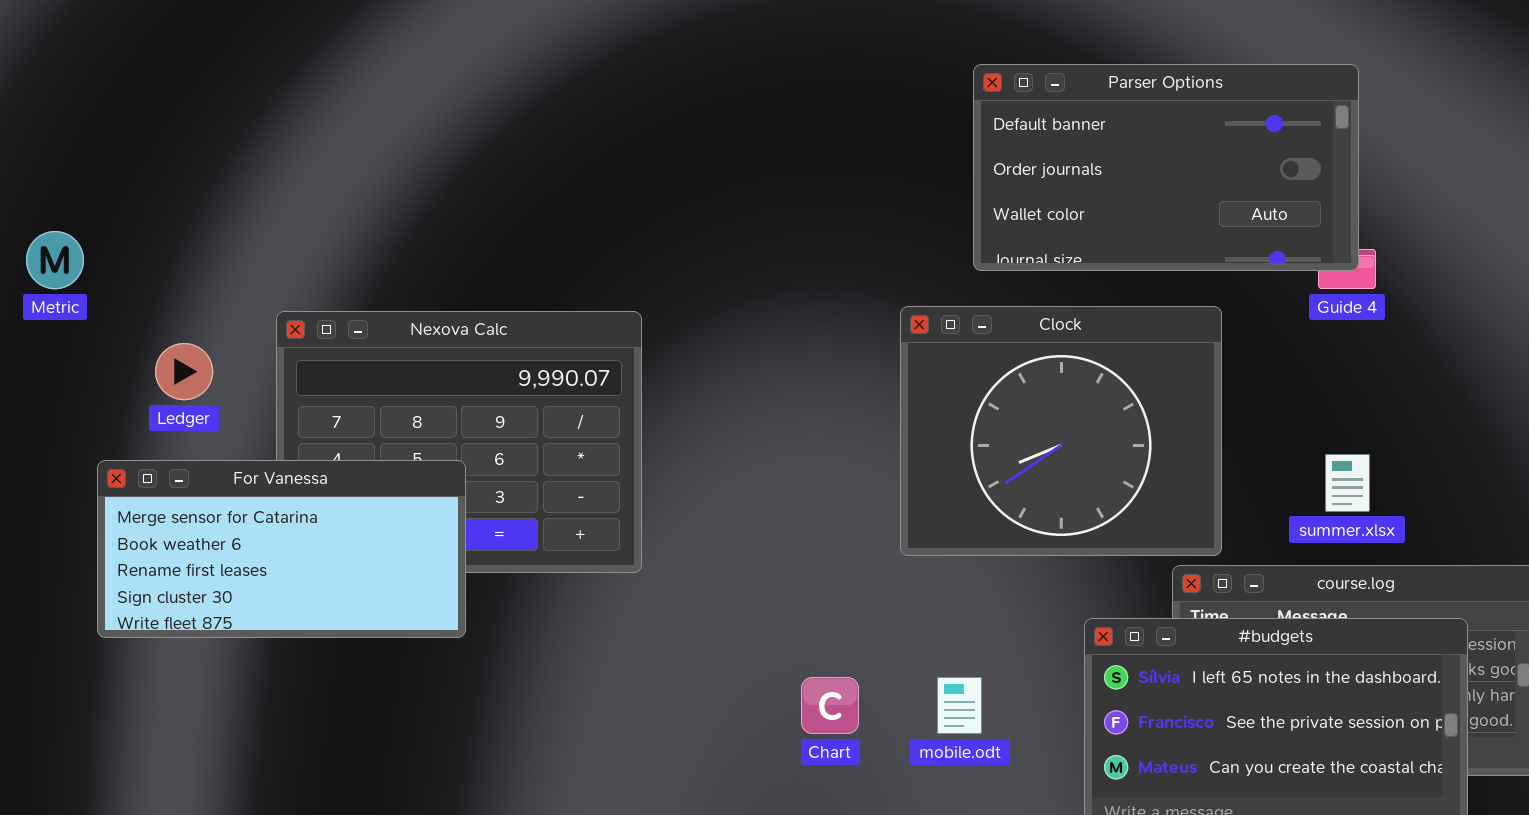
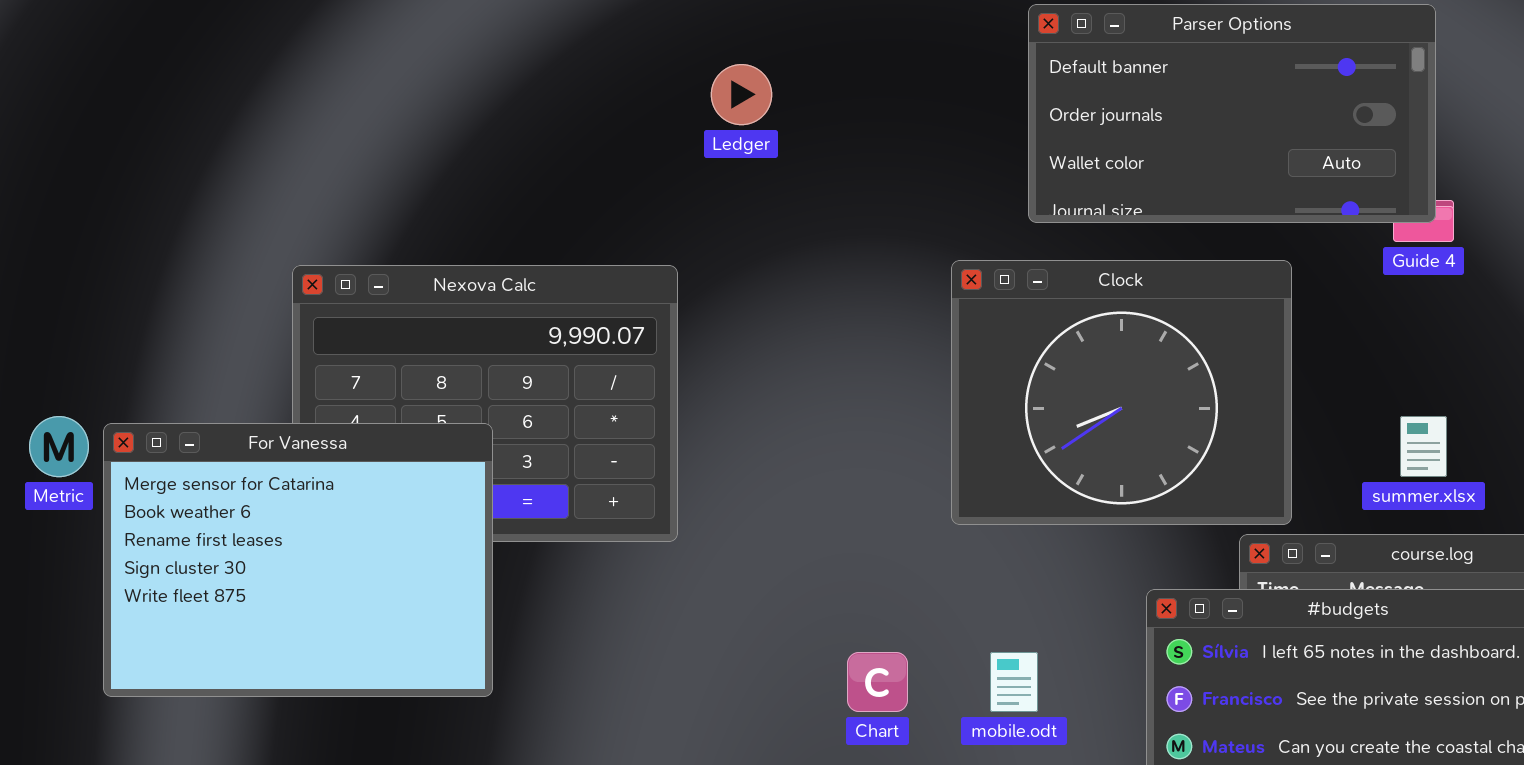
Metric: [26,231,84,289] -> [29,416,89,477], moved
Ledger: [155,343,213,400] -> [711,64,772,125], moved
For Vanessa: [97,460,466,638] -> [103,423,493,697], resized

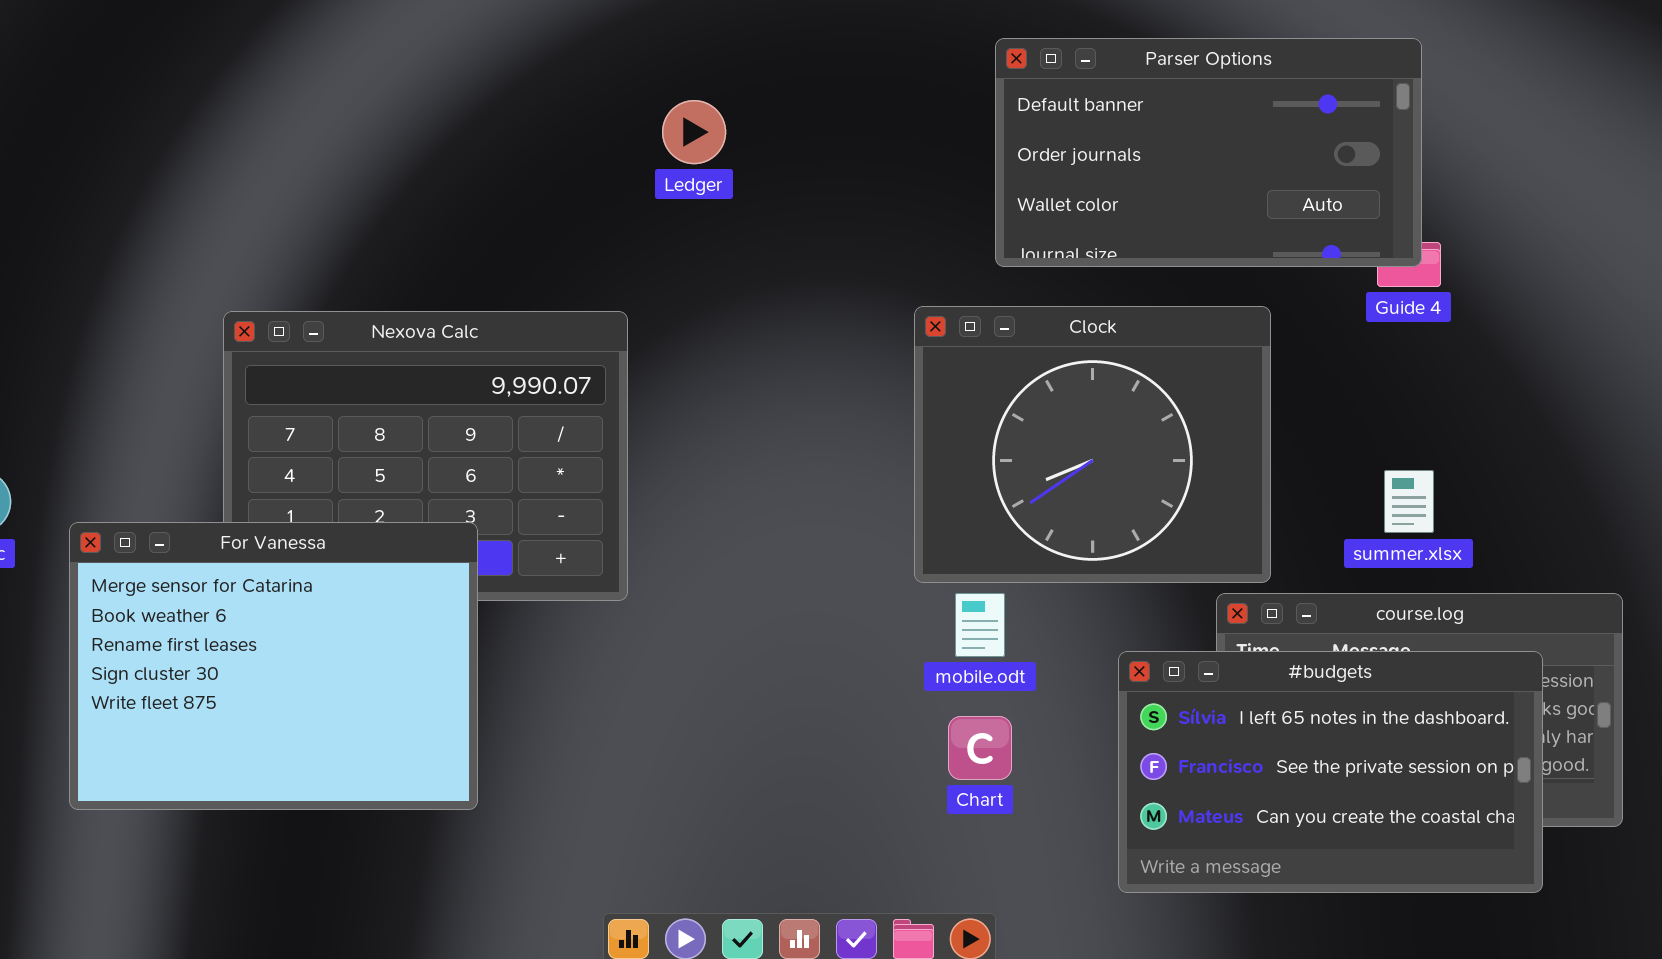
For Vanessa: [103,423,493,697] -> [69,522,478,810], moved
Chart: [847,652,908,712] -> [948,716,1012,780], moved
mobile.odt: [990,652,1038,712] -> [955,593,1005,657], moved

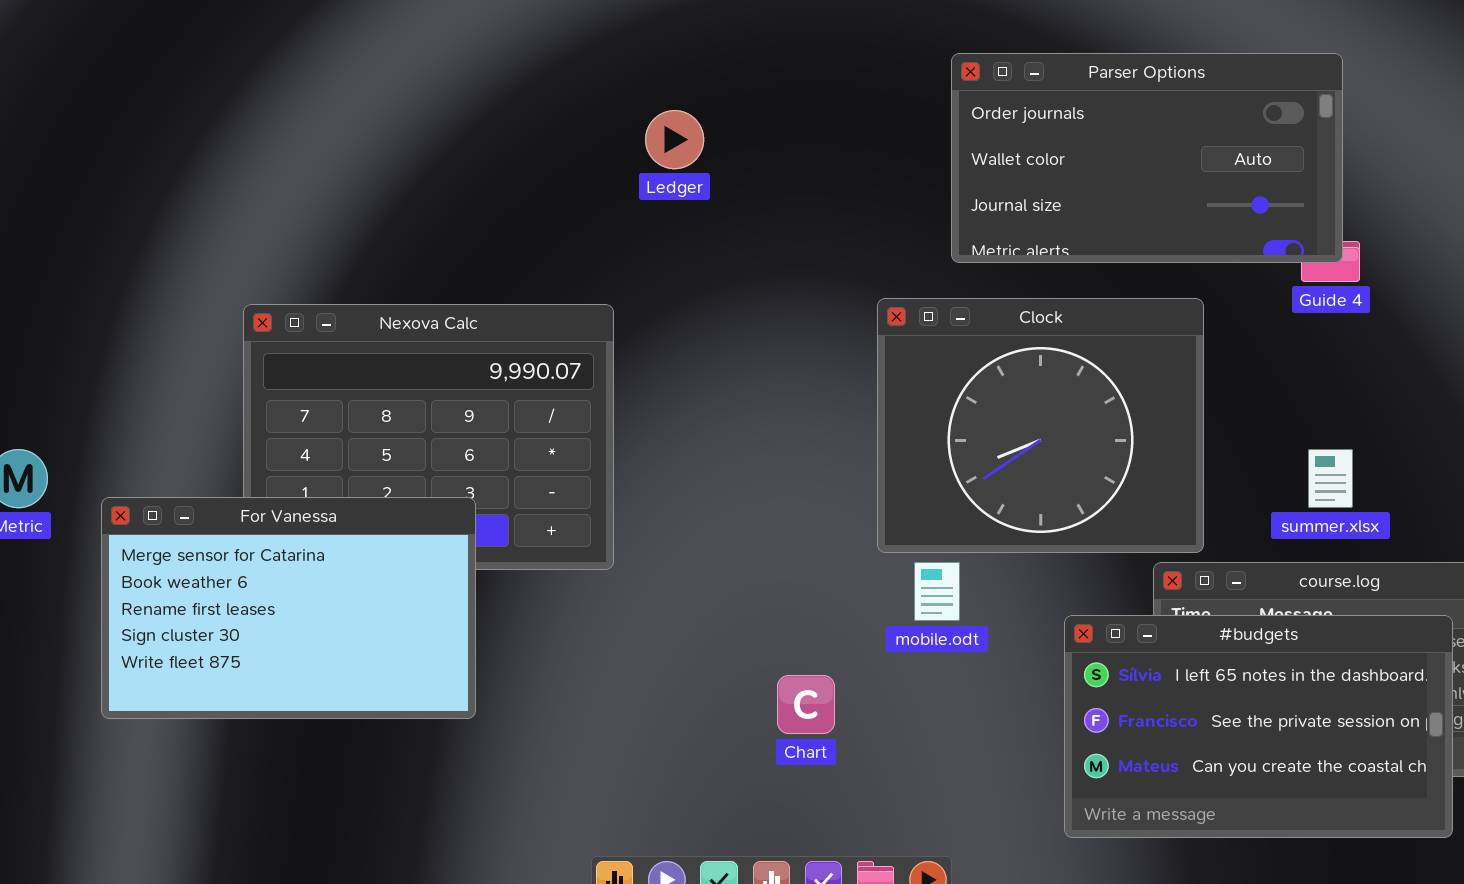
Parser Options: [995,38,1422,267] -> [951,53,1343,263], scrolled down 1 row
For Vanessa: [69,522,478,810] -> [101,497,476,719], resized
Chart: [948,716,1012,780] -> [777,675,835,734], moved

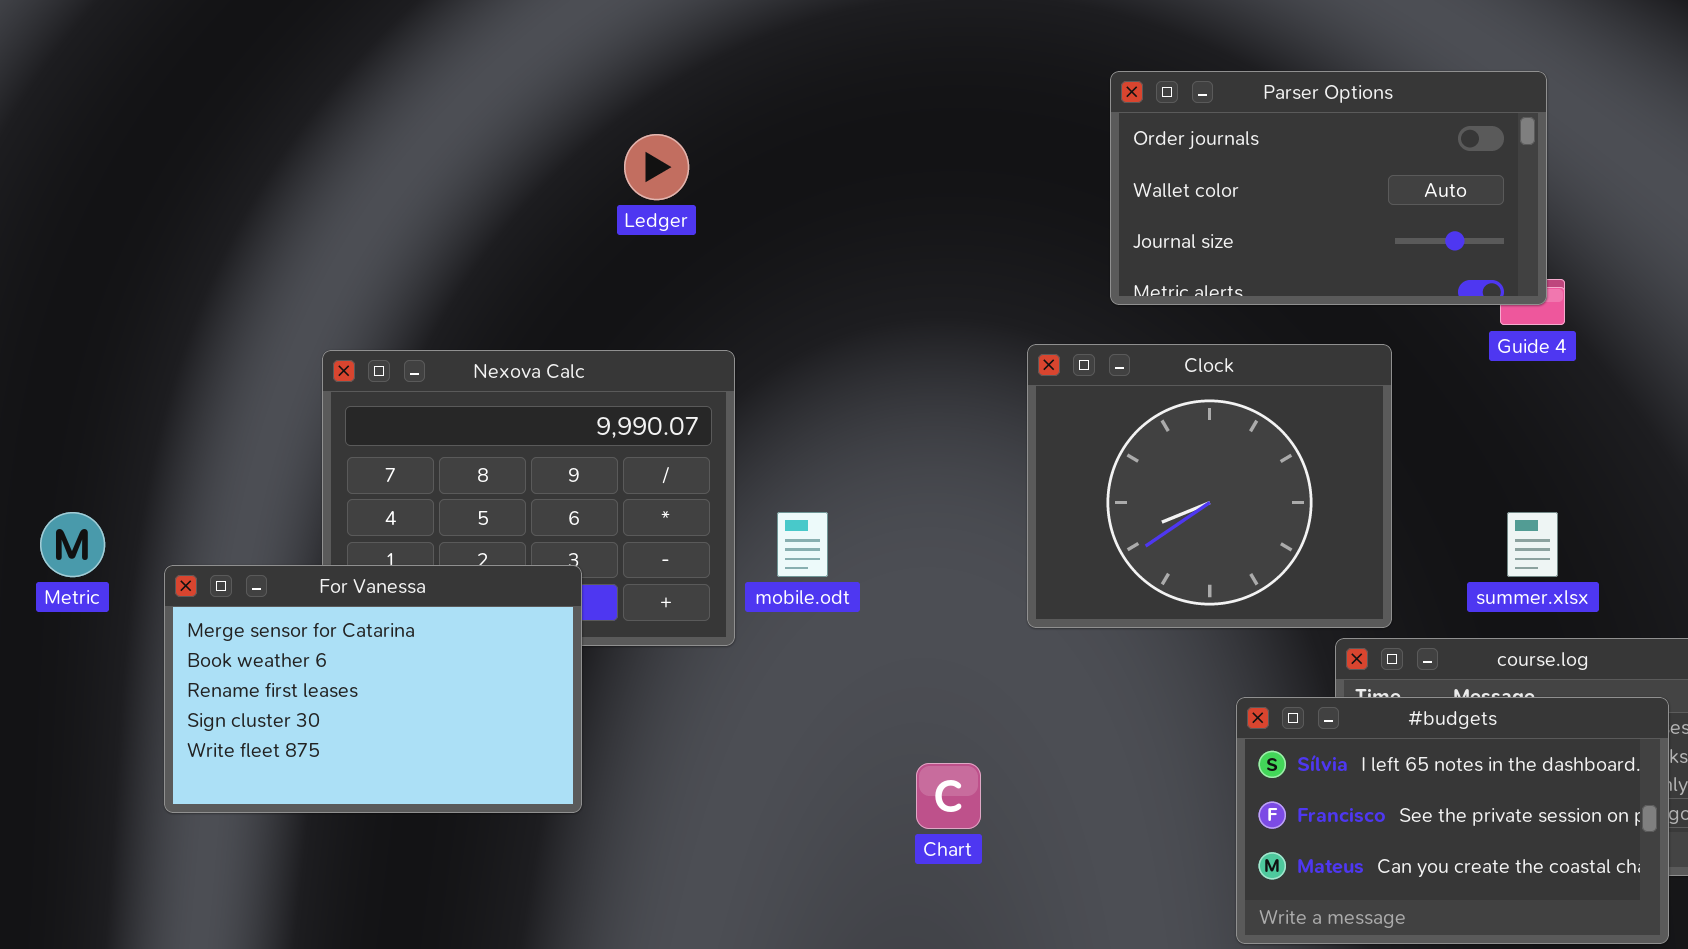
Ledger: [645,110,704,169] -> [624,134,689,200], moved
mobile.odt: [914,562,960,621] -> [777,512,828,577], moved

